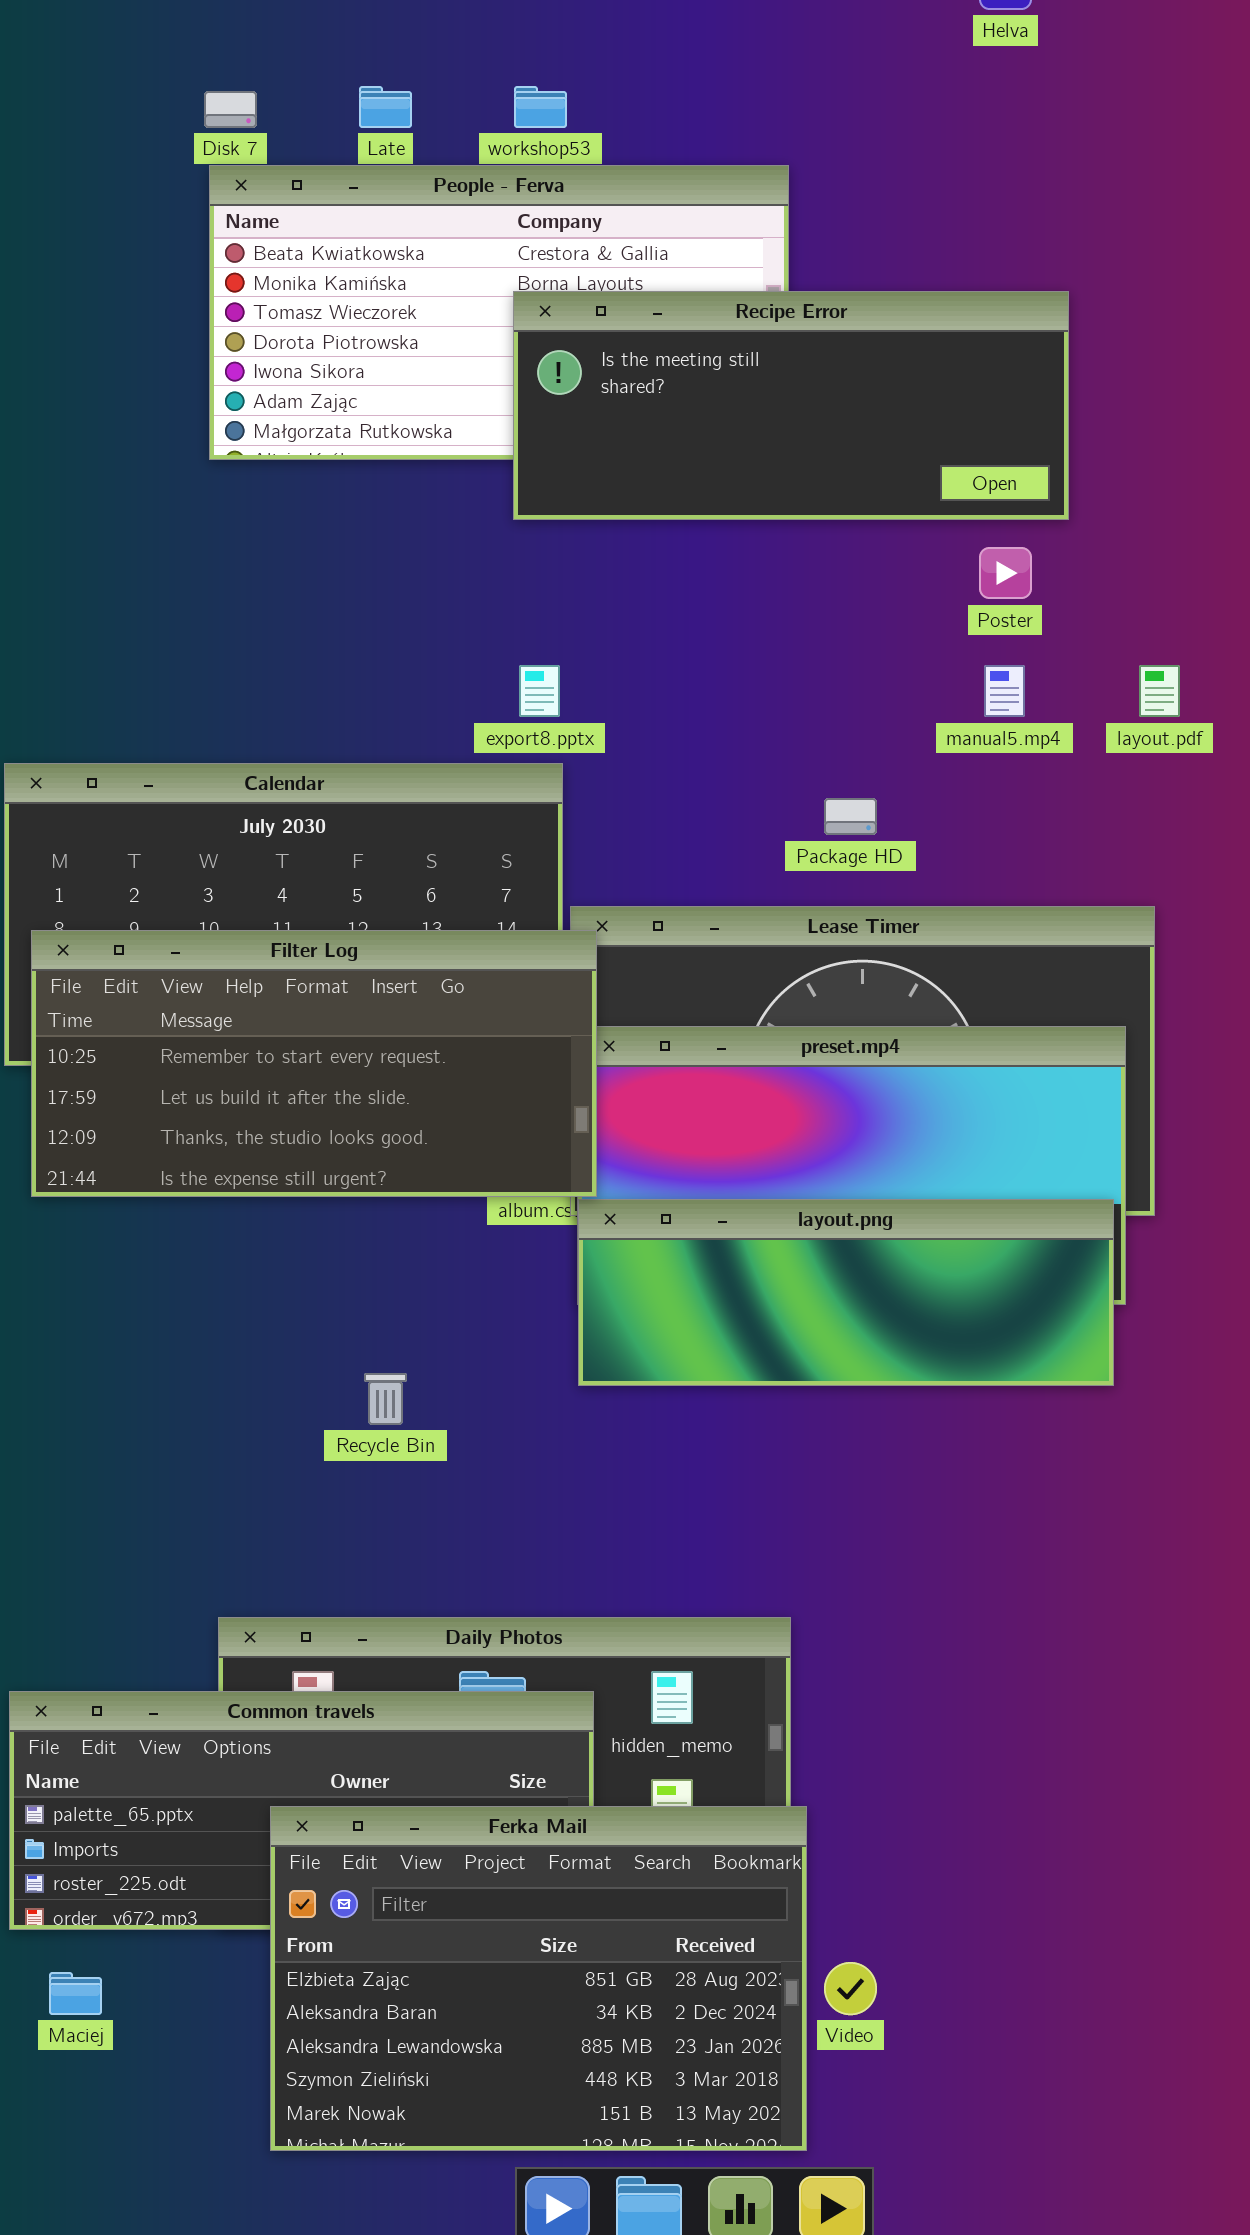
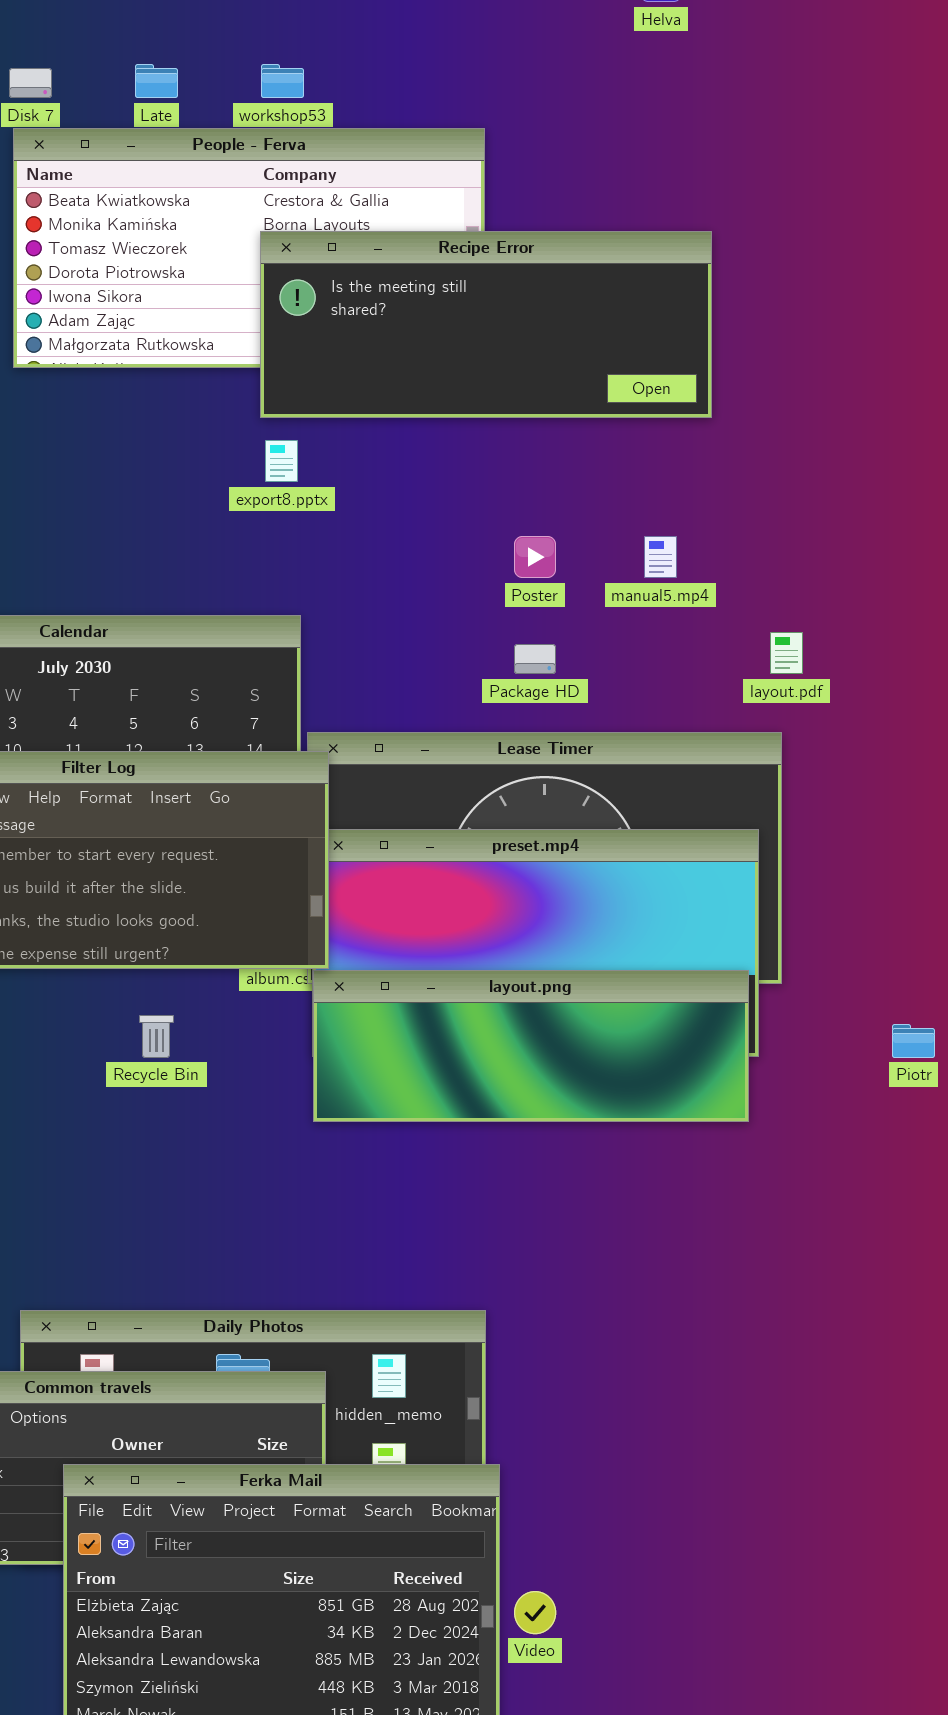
Poster: [979,547,1032,599] -> [514,536,556,578], moved
export8.pptx: [519,665,560,717] -> [265,440,298,482], moved
layout.pdf: [1139,665,1180,717] -> [770,632,803,674], moved
Recycle Bin: [364,1373,407,1425] -> [139,1015,174,1058], moved

